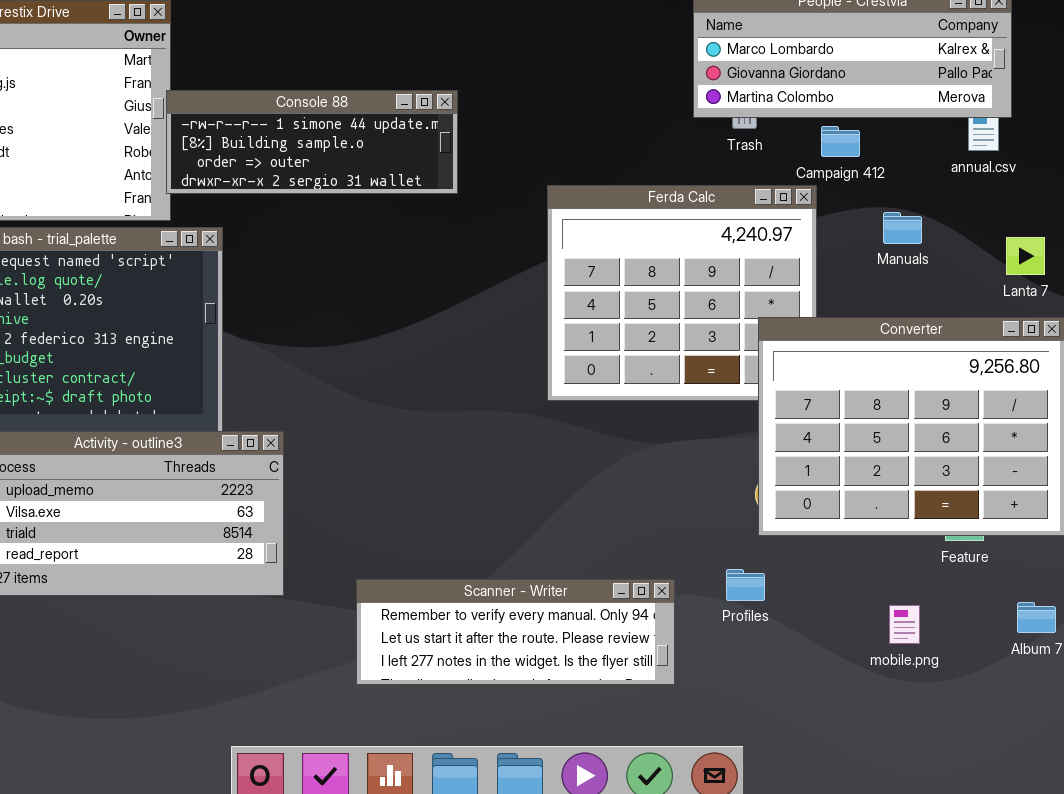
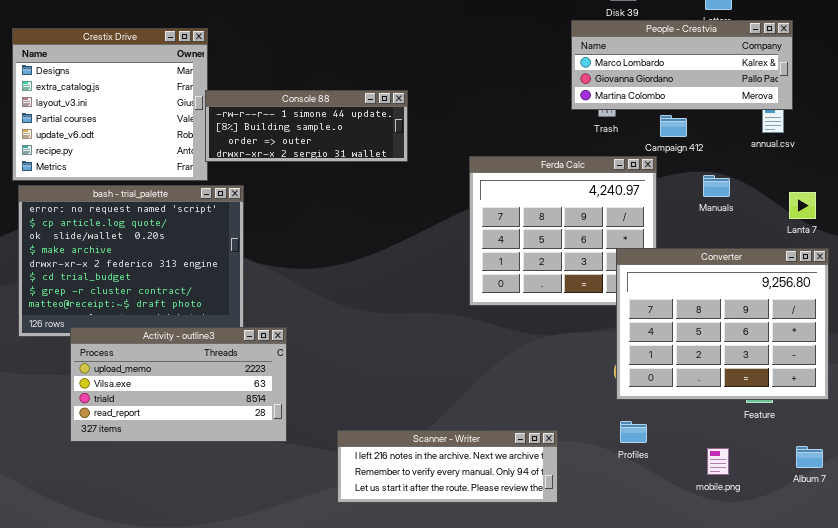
Profiles: [726,569,765,601] -> [620,421,647,443], moved
Scanner - Writer: [356,579,675,685] -> [337,430,558,503], scrolled up 1 row

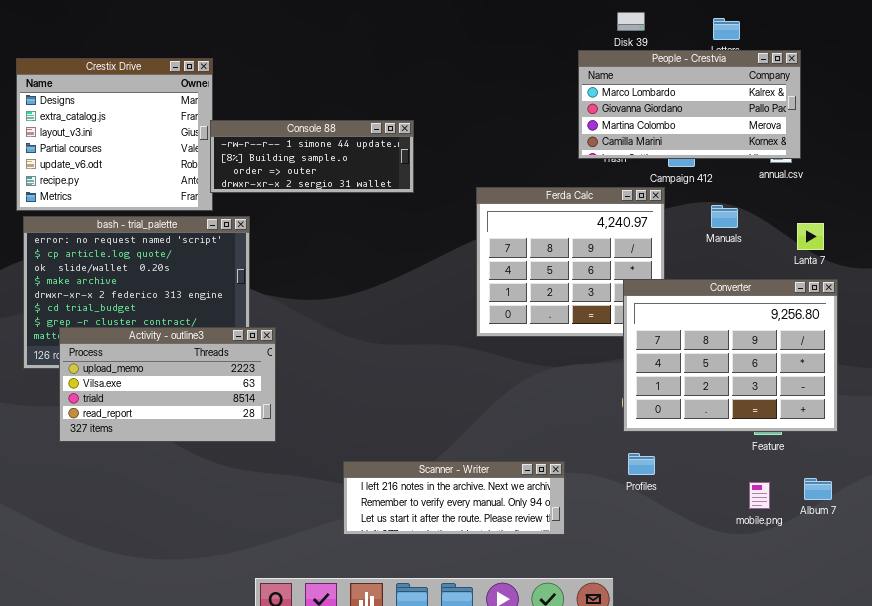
People - Crestvia: [571,20,793,110] -> [578,50,801,159], resized
Activity - outline3: [70,327,287,442] -> [59,327,276,442], moved
mobile.png: [707,448,729,475] -> [749,482,770,509], moved

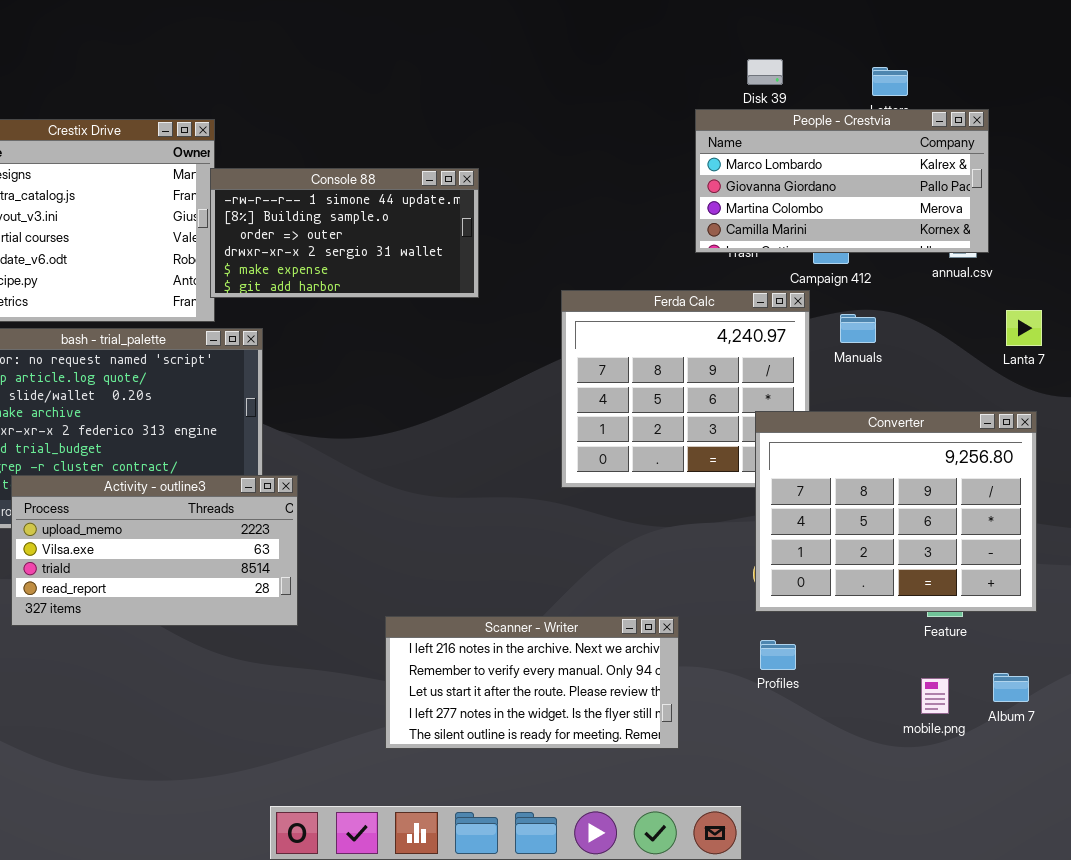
Console 88: [210,120,414,193] -> [210,168,479,298], resized
Manuals: [711,205,738,228] -> [840,314,876,343], moved
Lanta 7: [797,223,824,250] -> [1006,310,1042,346], moved
Scanner - Writer: [343,461,565,535] -> [385,616,679,749], resized

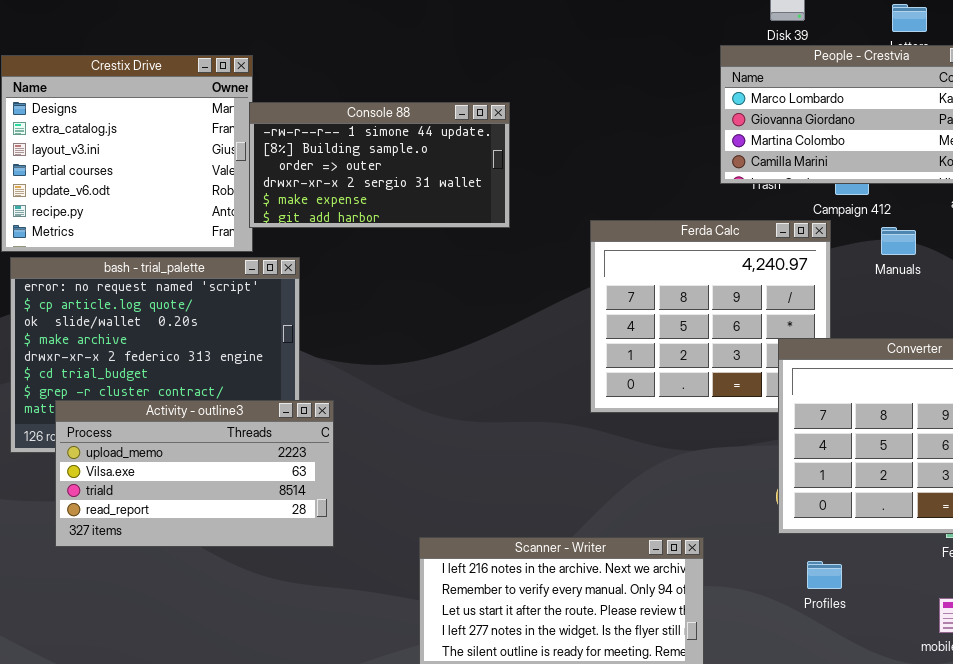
Manuals: [840,314,876,343] -> [881,227,916,255], moved
Profiles: [760,640,796,670] -> [807,561,842,589], moved

